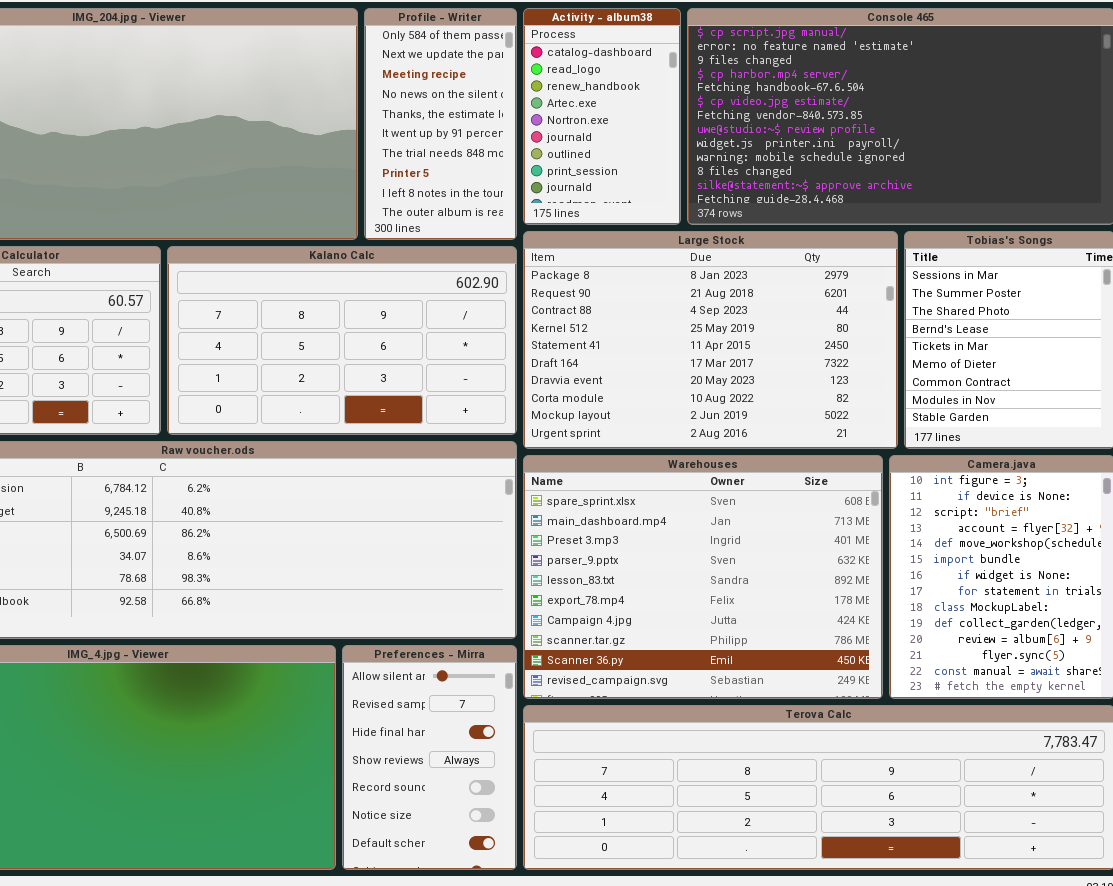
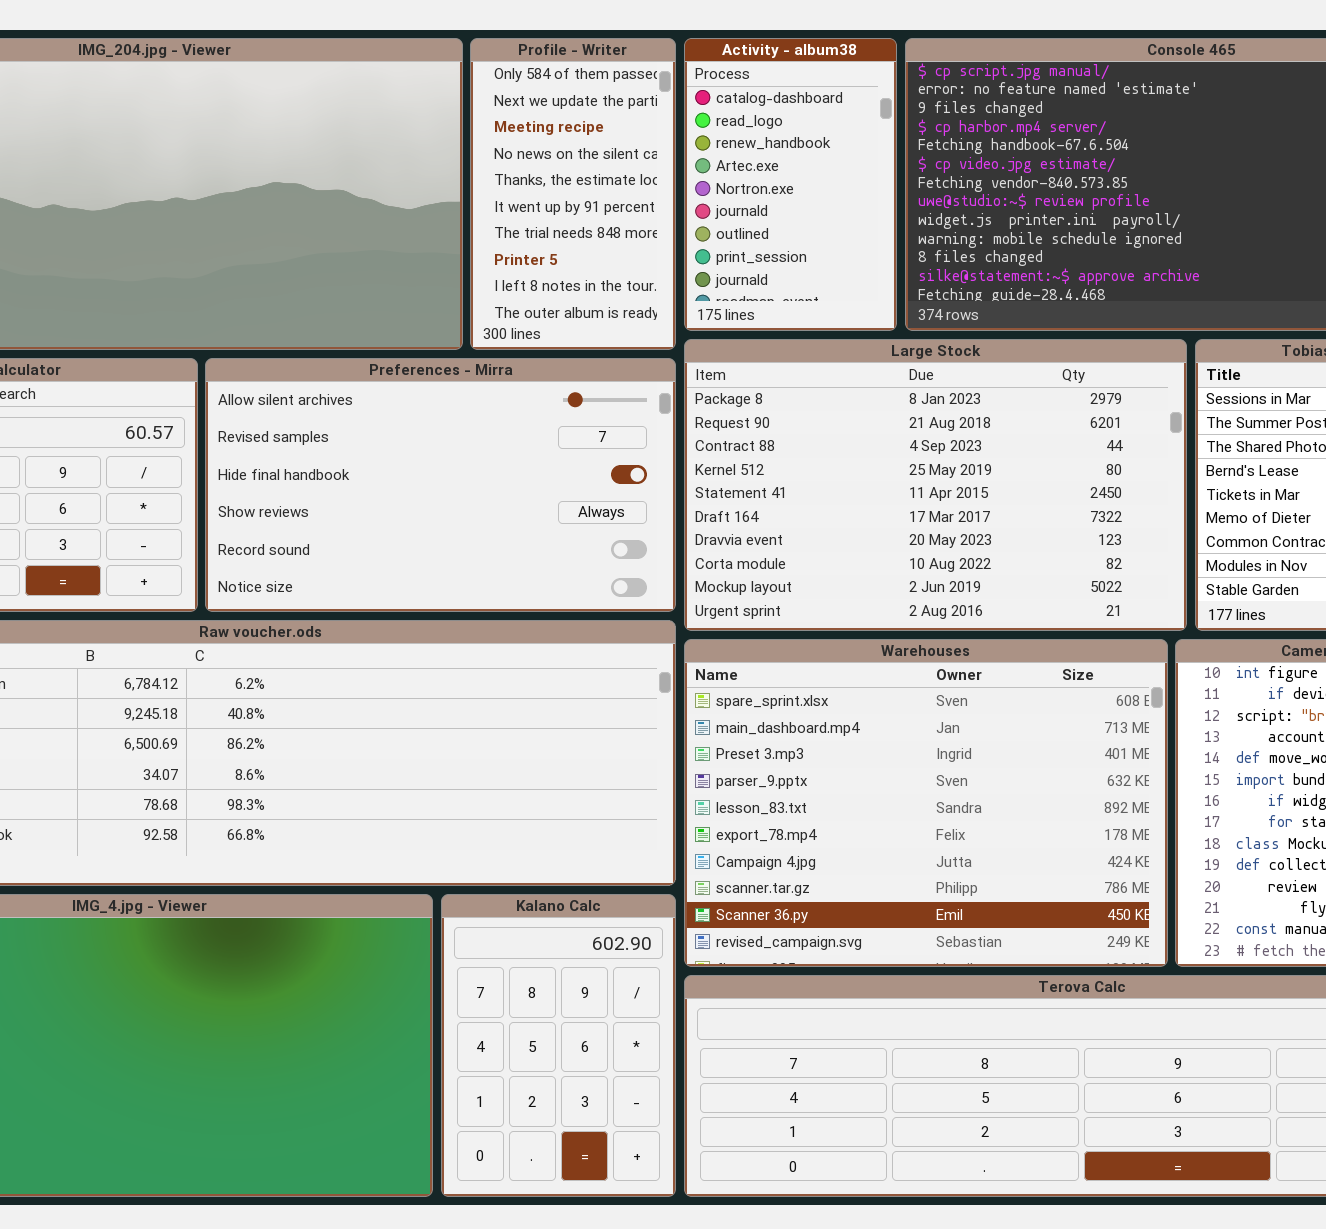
Kalano Calc: [167,246,517,435] -> [441,894,676,1197], moved, resized
Preferences - Mirra: [342,645,517,870] -> [205,358,676,612], moved, resized

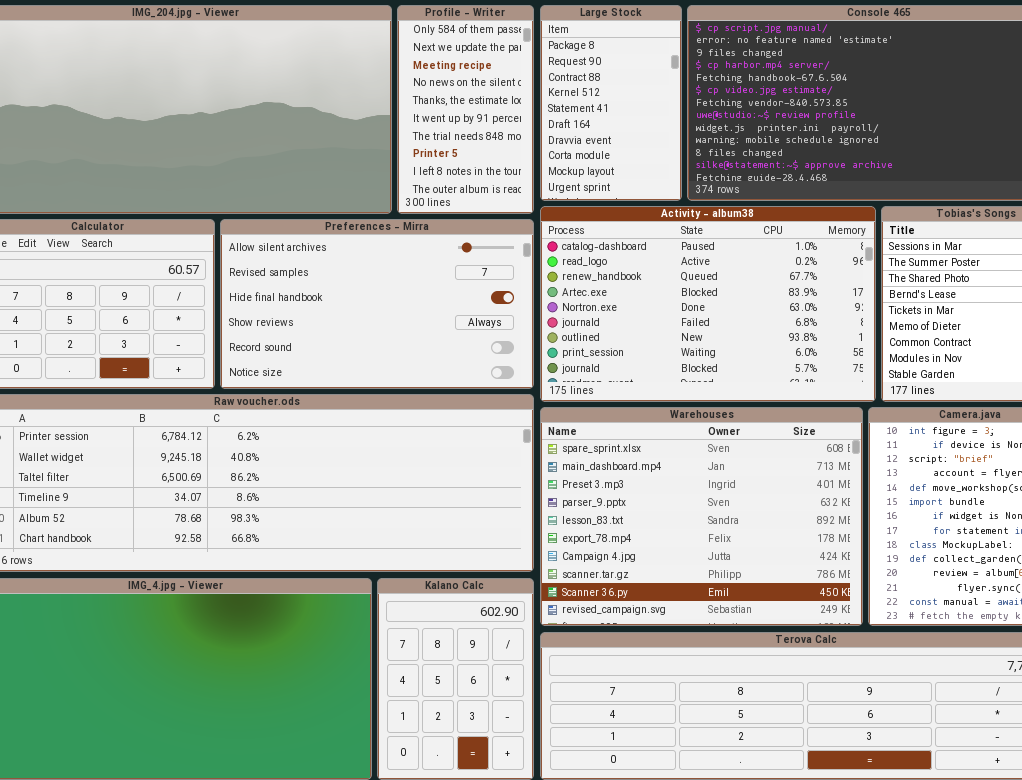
Activity - album38: [684,38,897,331] -> [540,206,876,402], moved, resized
Large Stock: [684,339,1187,631] -> [540,5,682,201], moved, resized

